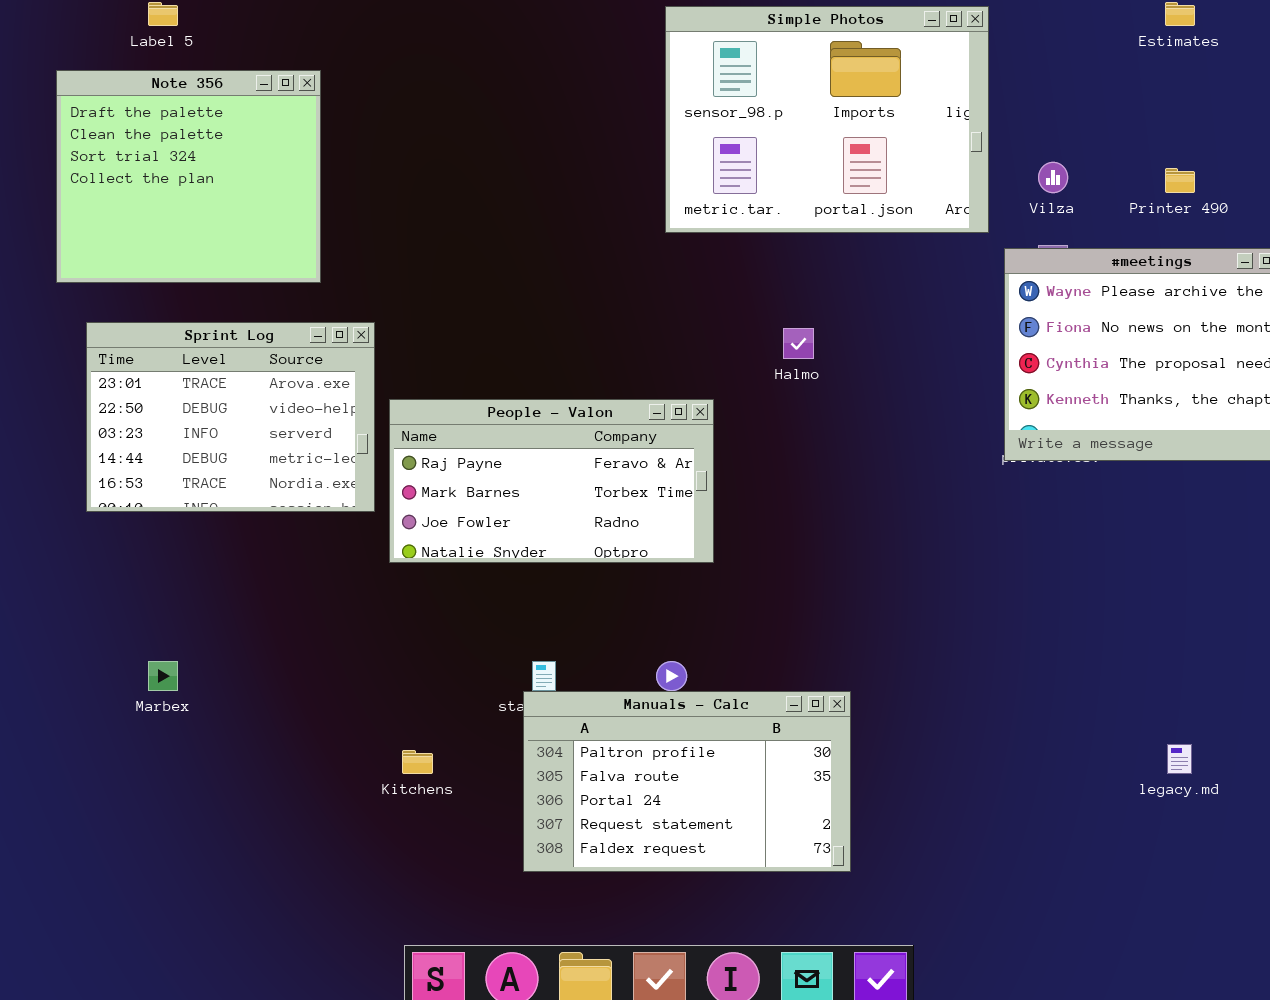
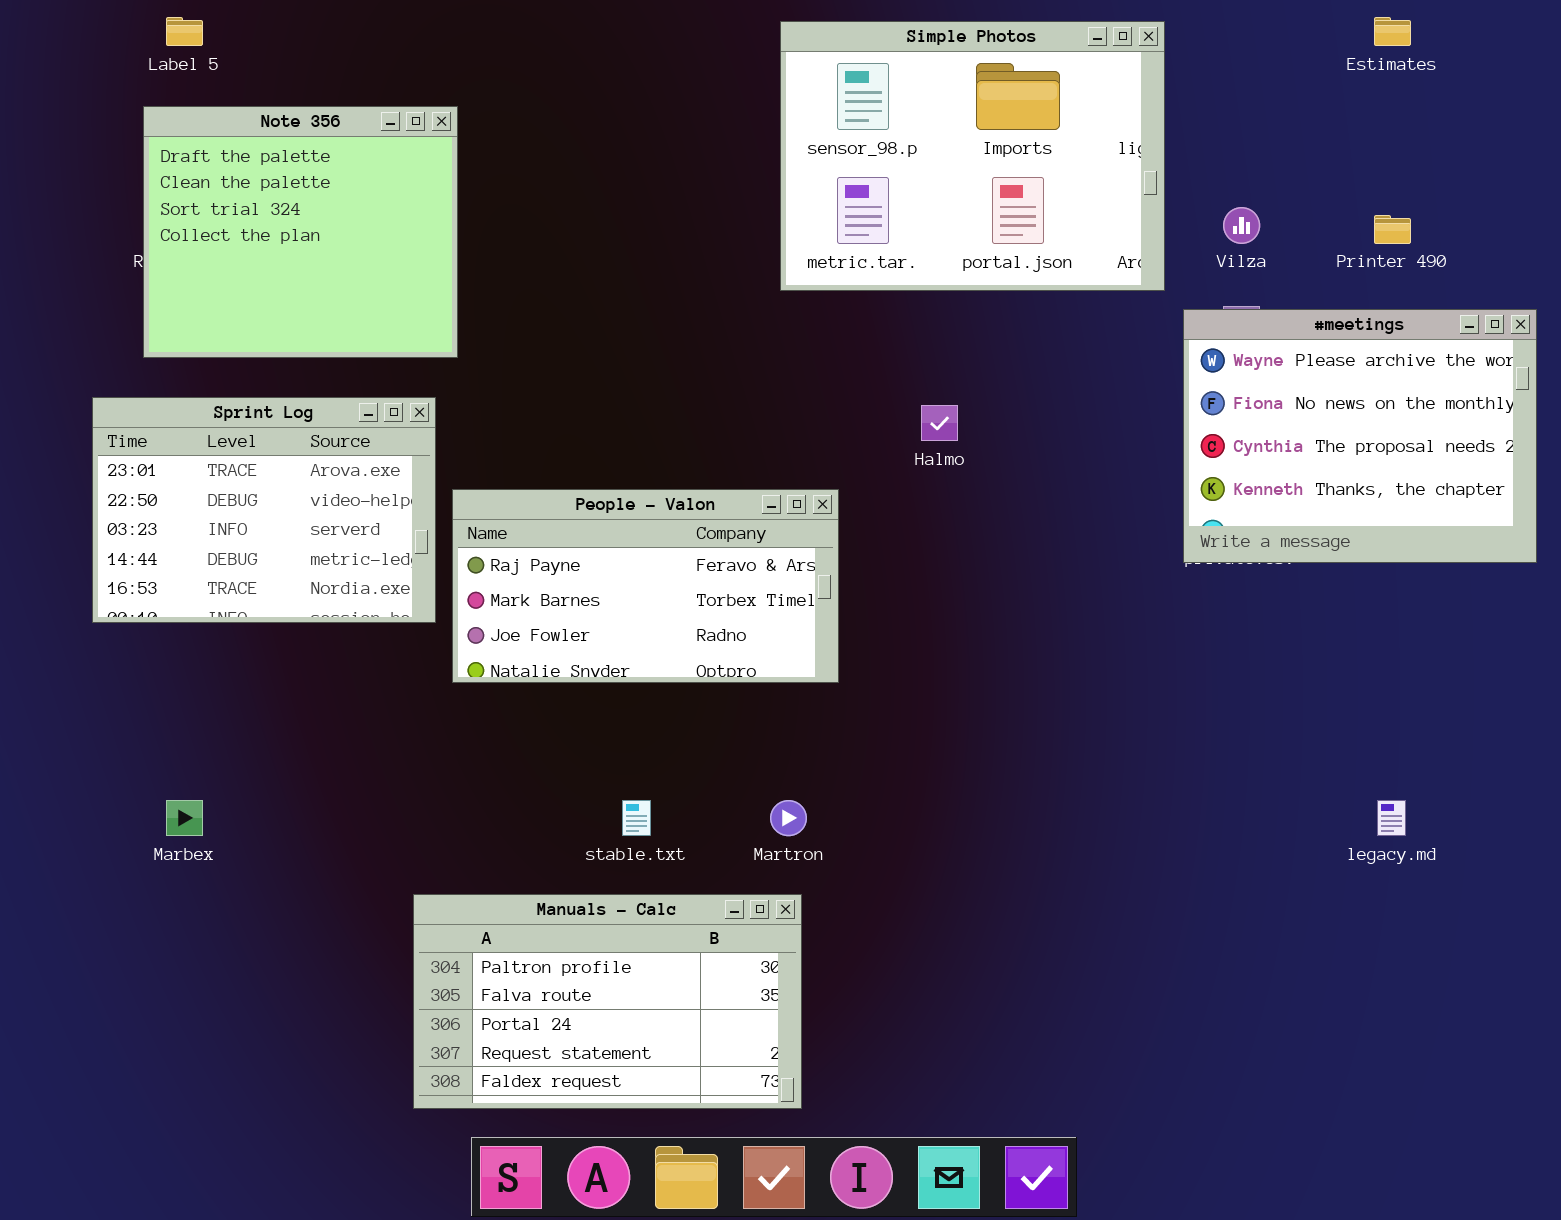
Note 356: [56,70,321,283] -> [143,106,458,358], moved
Manuals - Calc: [523,691,851,872] -> [413,894,802,1109], moved
legacy.md: [1167,744,1192,774] -> [1377,800,1406,836], moved

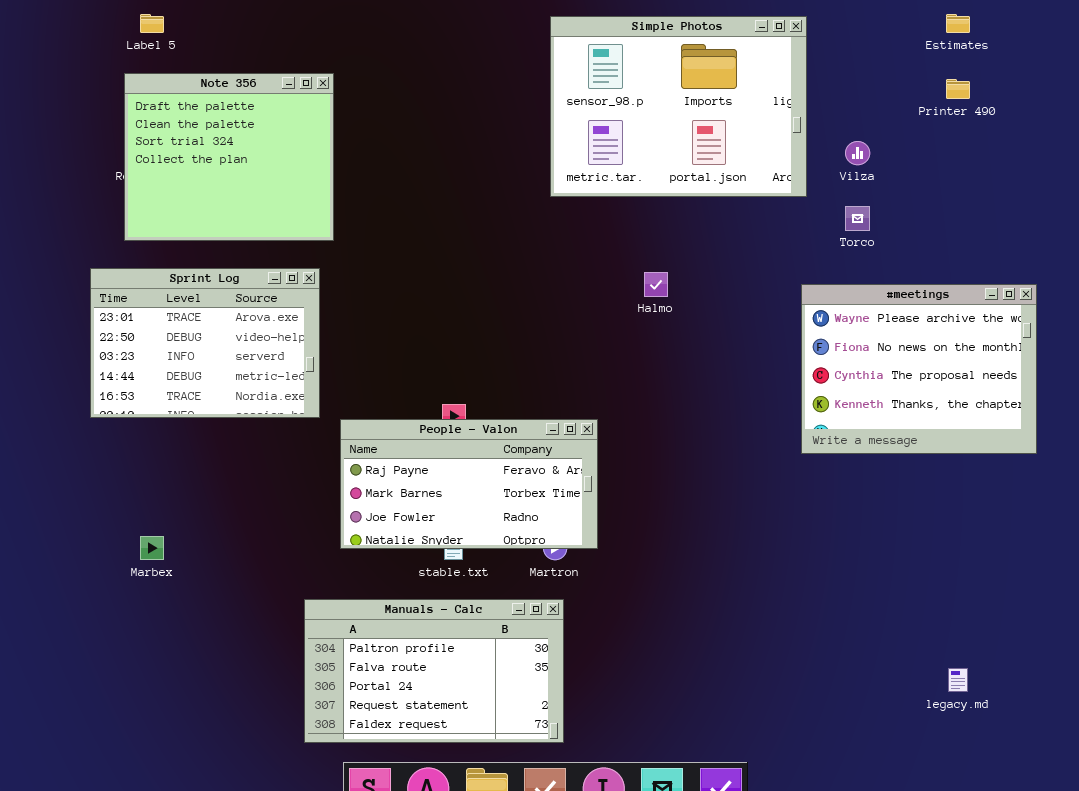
Printer 490: [1374,215,1411,244] -> [946,79,970,99], moved
#meetings: [1183,309,1537,563] -> [801,284,1037,454], moved
People - Valon: [452,489,839,683] -> [340,419,598,549], moved
legacy.md: [1377,800,1406,836] -> [948,668,968,692], moved

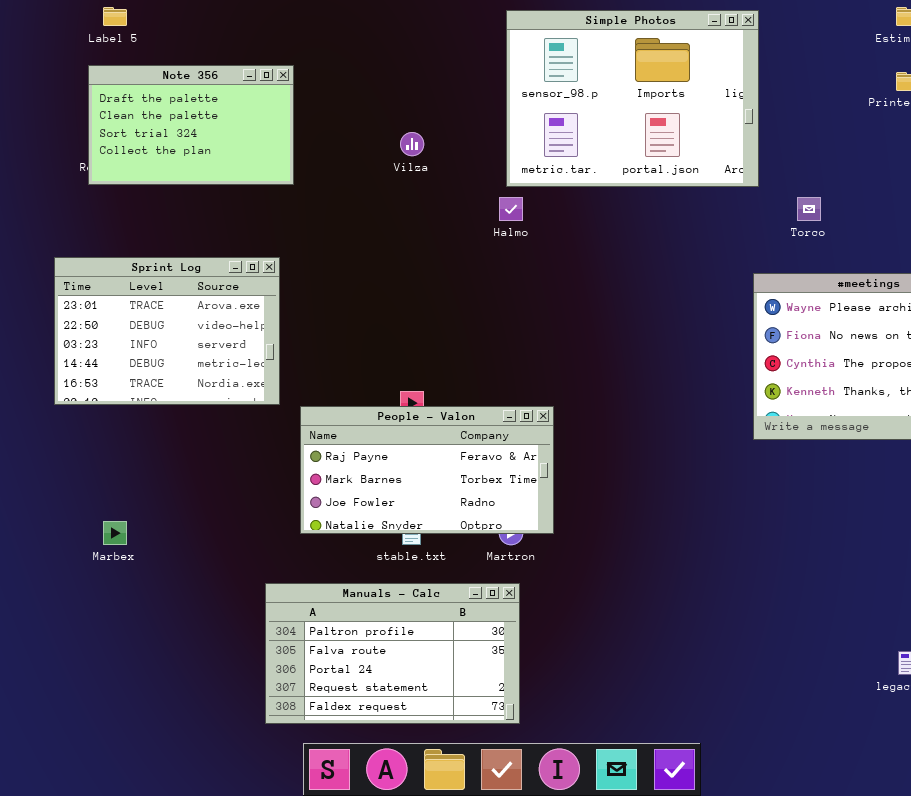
Note 356: [124,73,334,241] -> [88,65,294,185], resized
Vilza: [845,141,870,165] -> [400,132,424,156], moved
Halmo: [644,272,668,297] -> [499,197,523,221], moved

